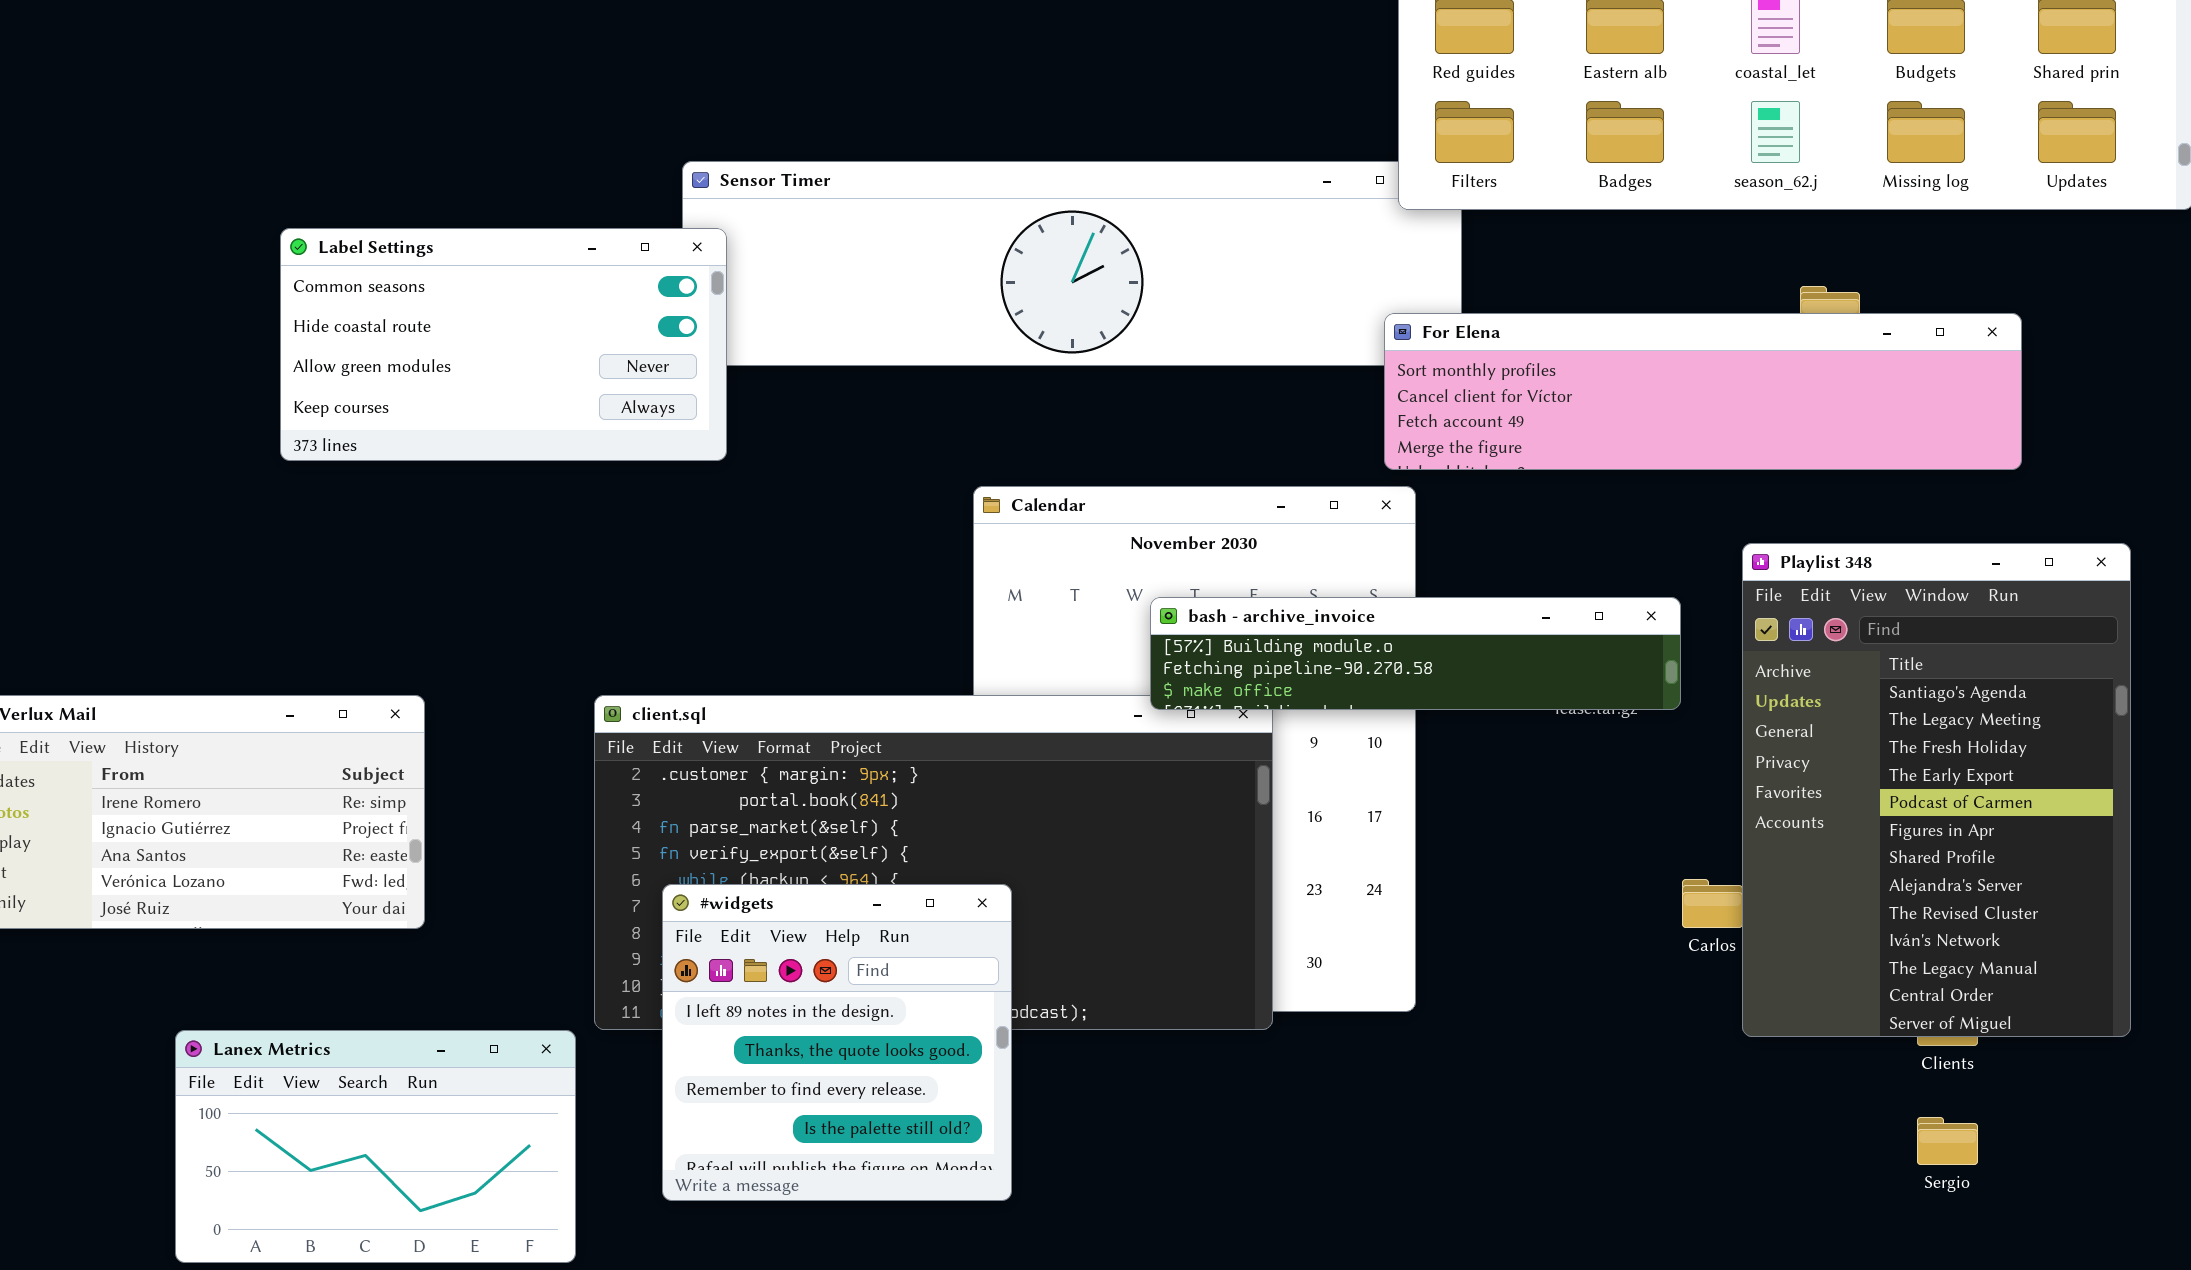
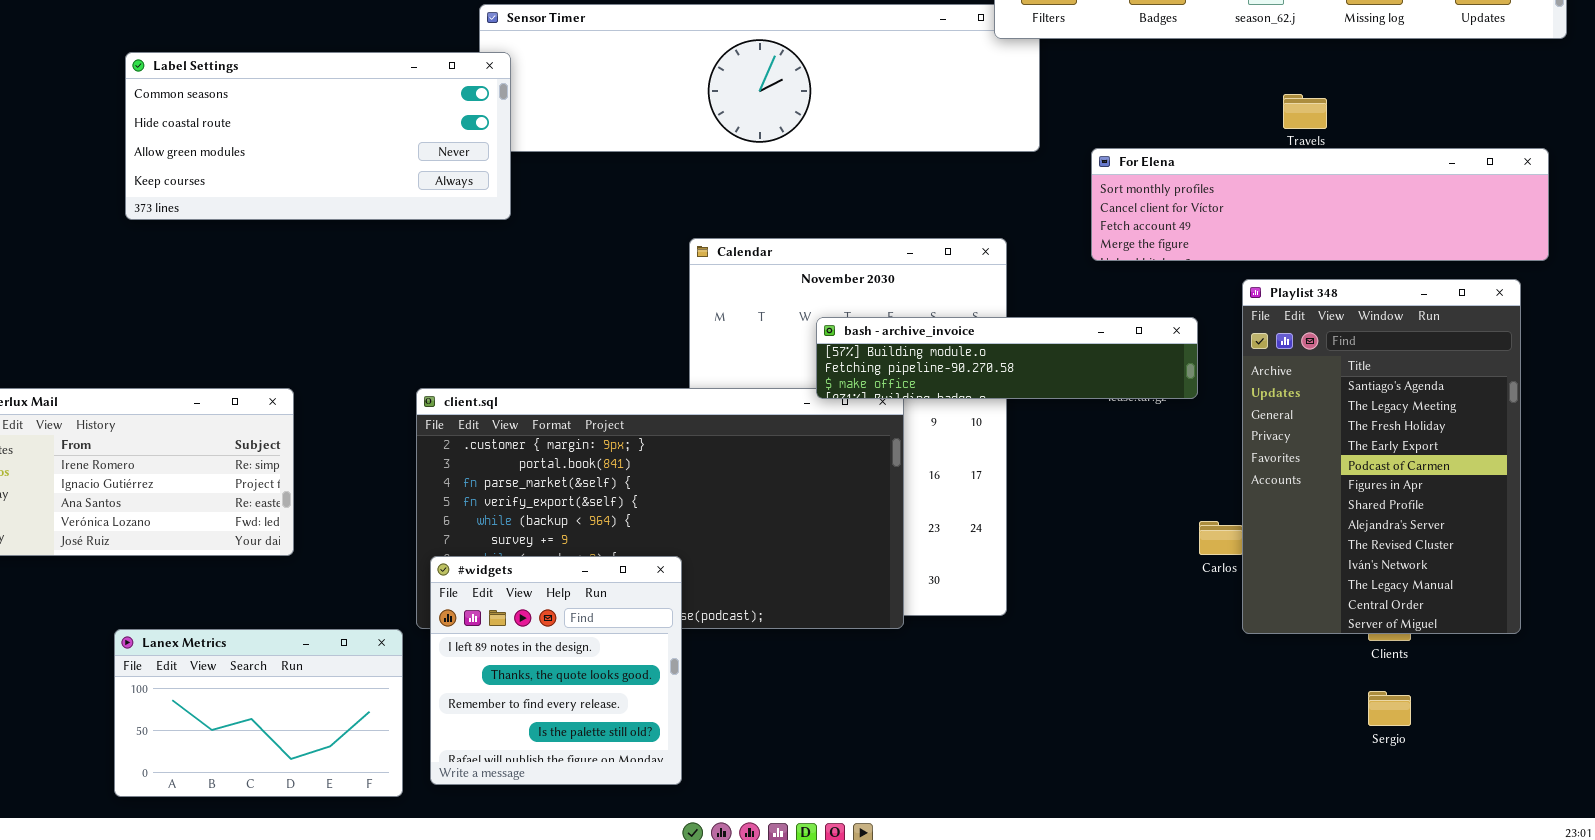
Label Settings: [280,228,727,461] -> [125,52,511,220], resized
For Elena: [1384,313,2022,470] -> [1091,148,1549,261], moved
#widgets: [662,884,1012,1201] -> [430,556,682,785], moved

